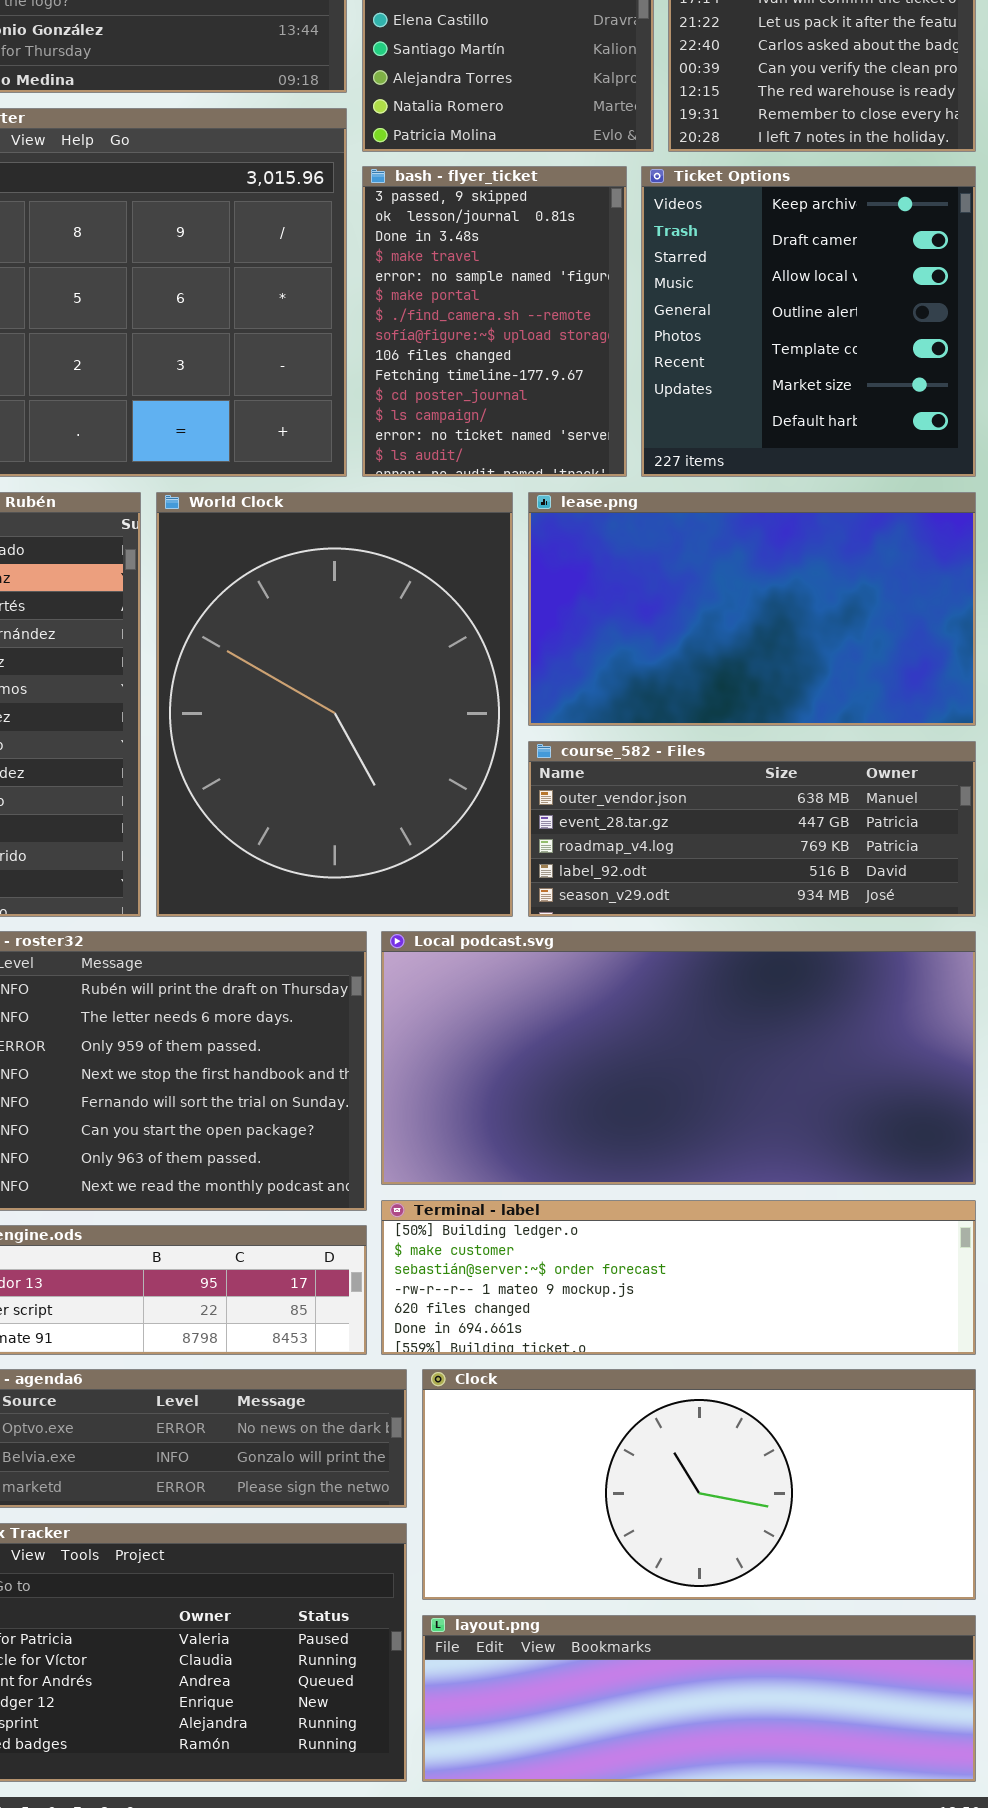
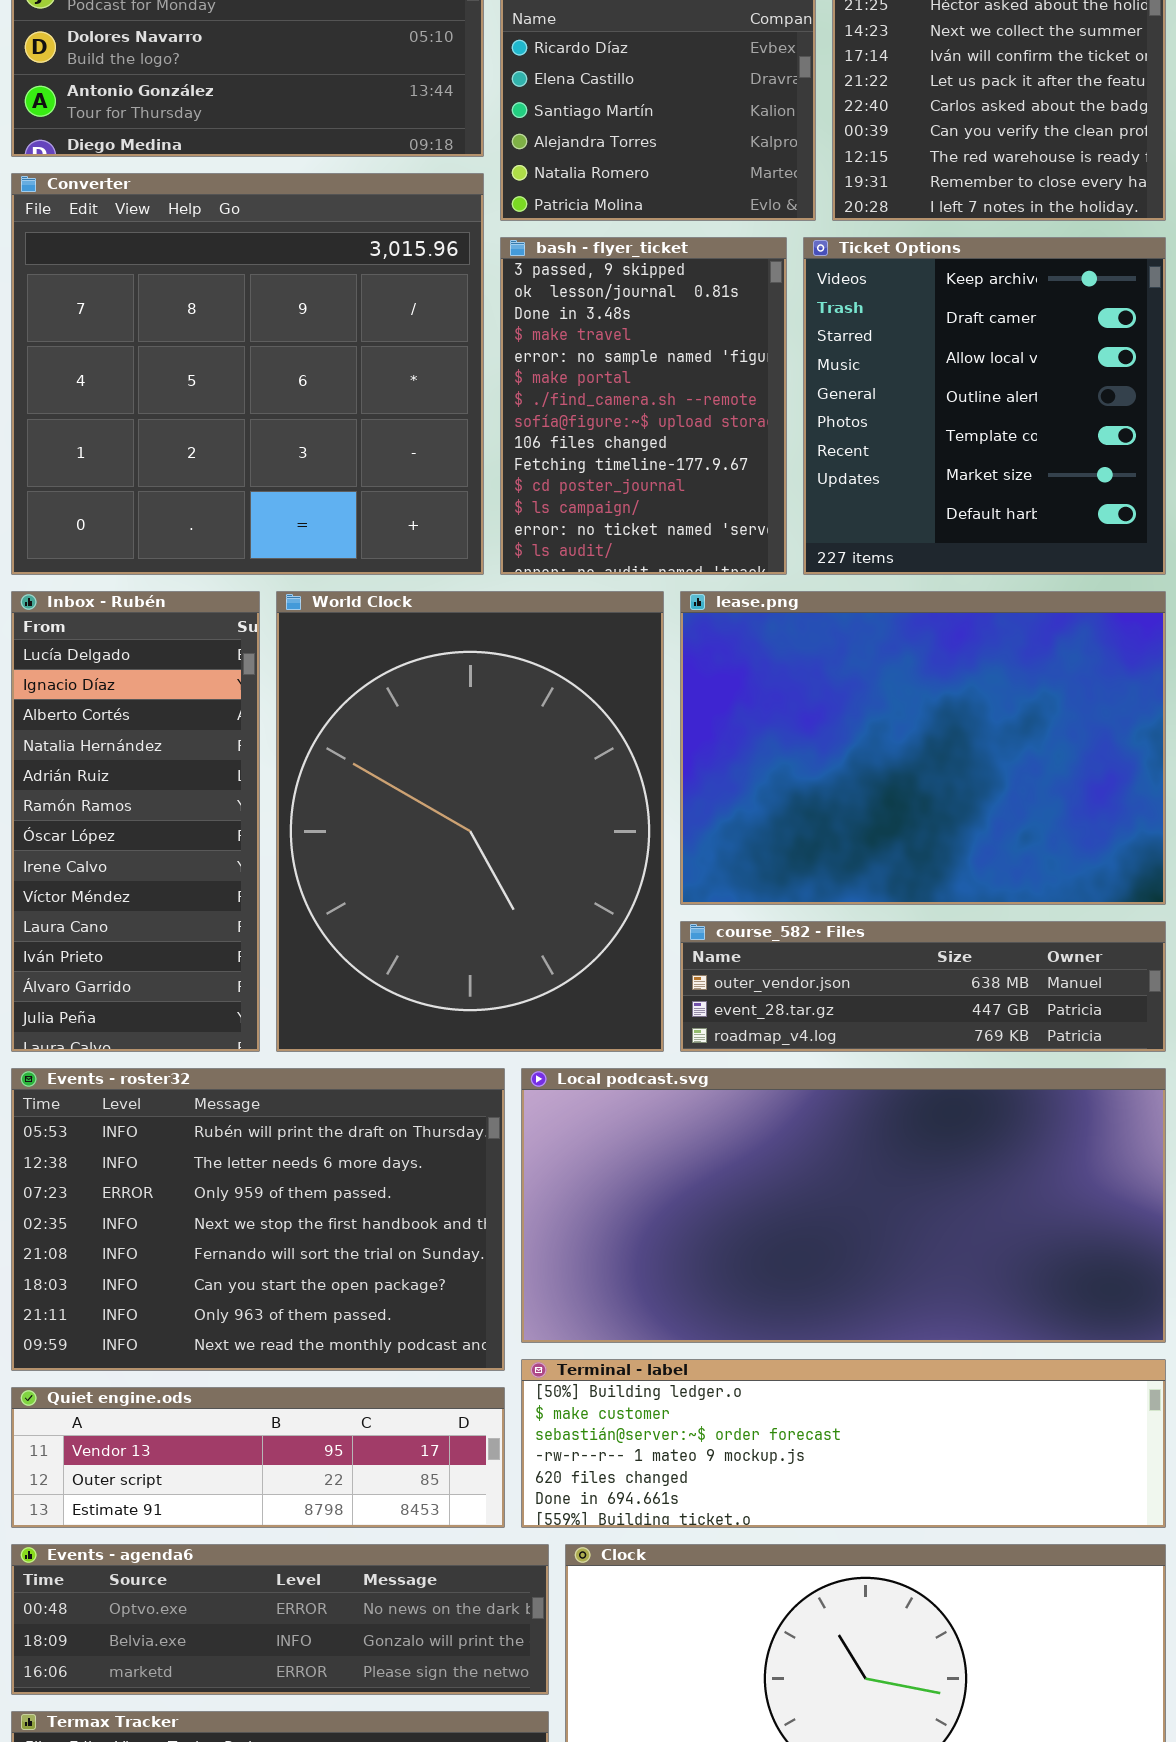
lease.png: [528,492,976,726] -> [680,591,1166,905], resized
course_582 - Files: [528,741,976,917] -> [680,921,1166,1052], resized

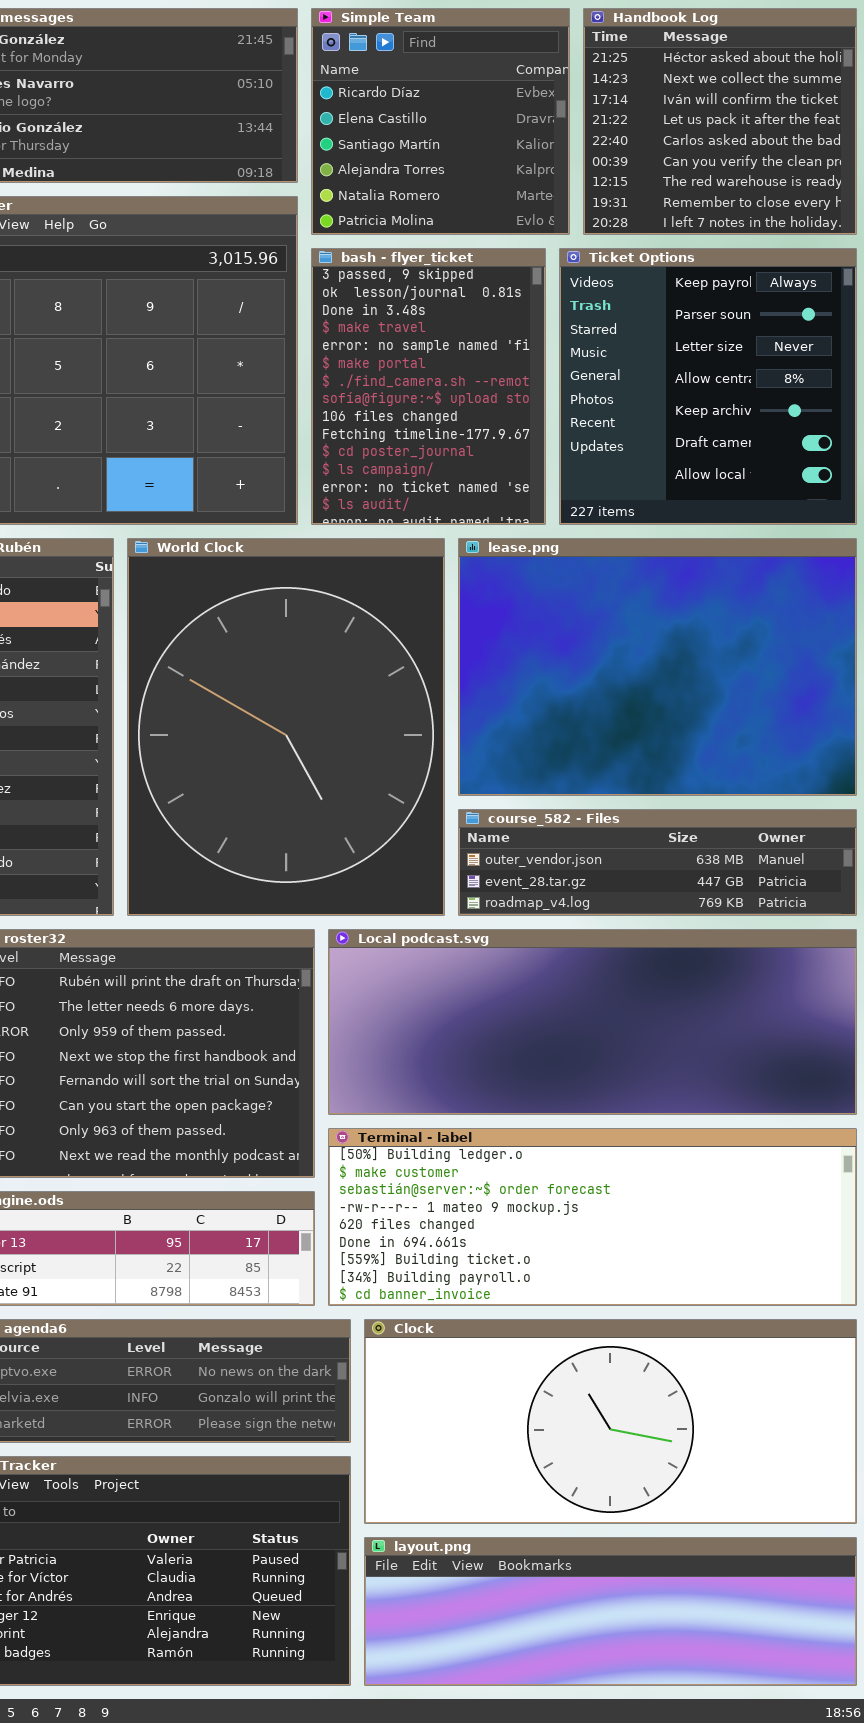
Ticket Options: [803,237,1166,575] -> [559,248,857,525], scrolled up 4 rows
Local podcast.svg: [521,1068,1166,1343] -> [328,929,857,1115], resized
Terminal - label: [521,1359,1166,1528] -> [328,1128,857,1306], resized

